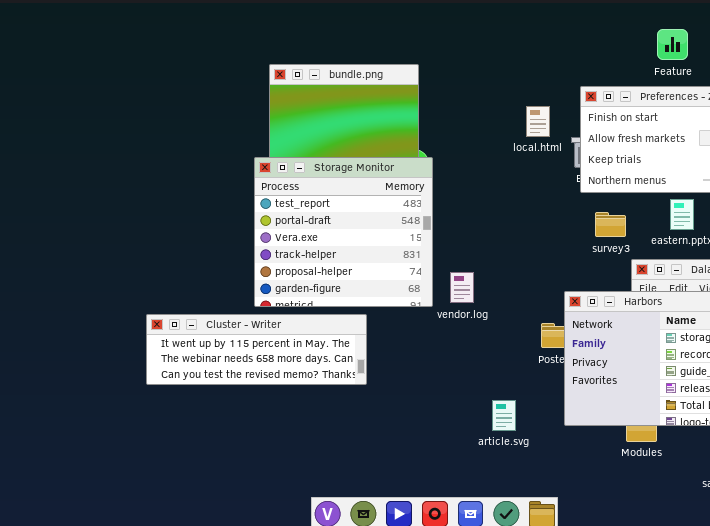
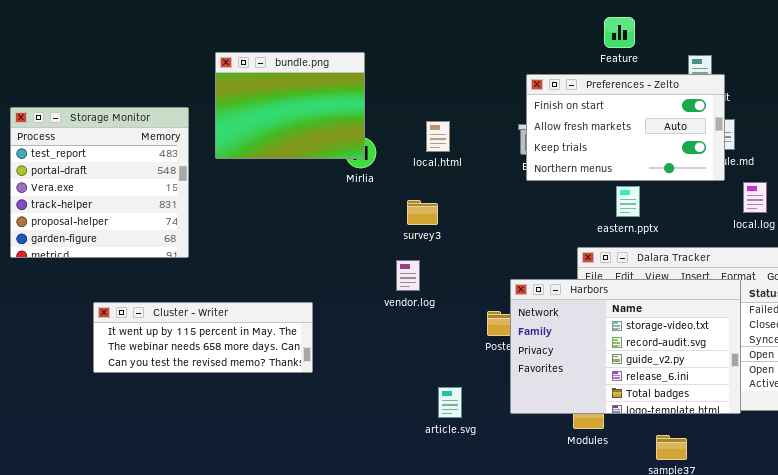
local.html: [526,106,550,137] -> [426,121,450,152], moved
Storage Monitor: [254,157,433,307] -> [10,107,189,258], moved
survey3: [595,212,626,237] -> [407,200,438,225], moved

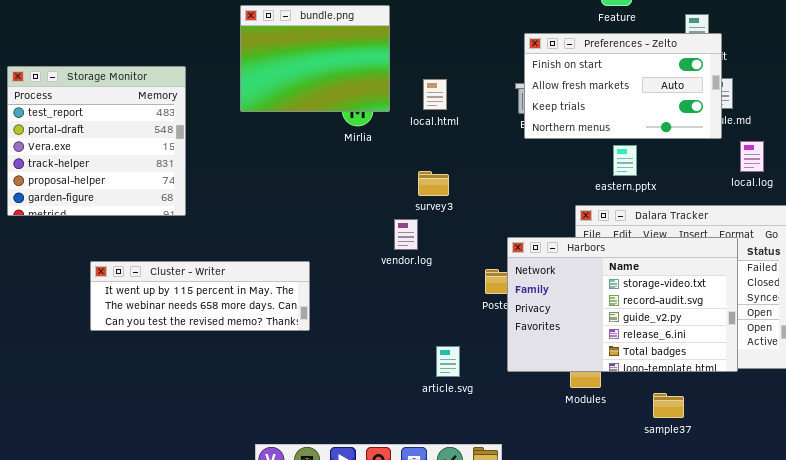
bundle.png: [215,52,365,159] -> [240,5,390,112], moved
survey3: [407,200,438,225] -> [418,171,449,196], moved

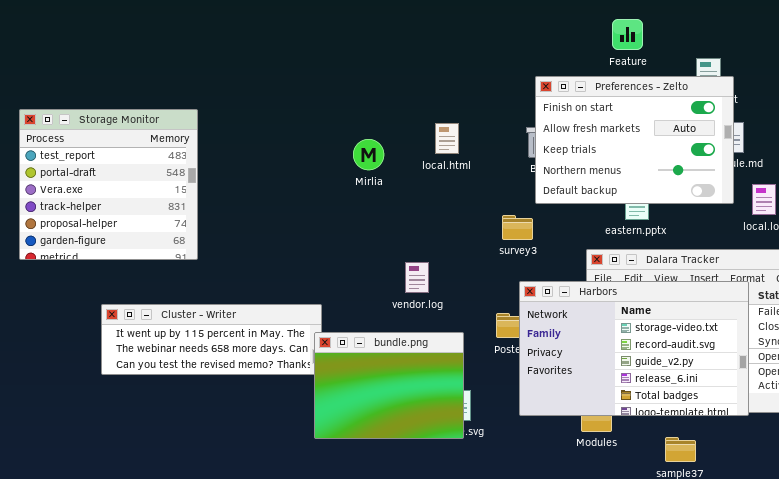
bundle.png: [240,5,390,112] -> [314,332,464,439], moved
Preferences - Zelto: [524,33,722,139] -> [535,76,734,204], resized
survey3: [418,171,449,196] -> [502,215,533,240], moved

